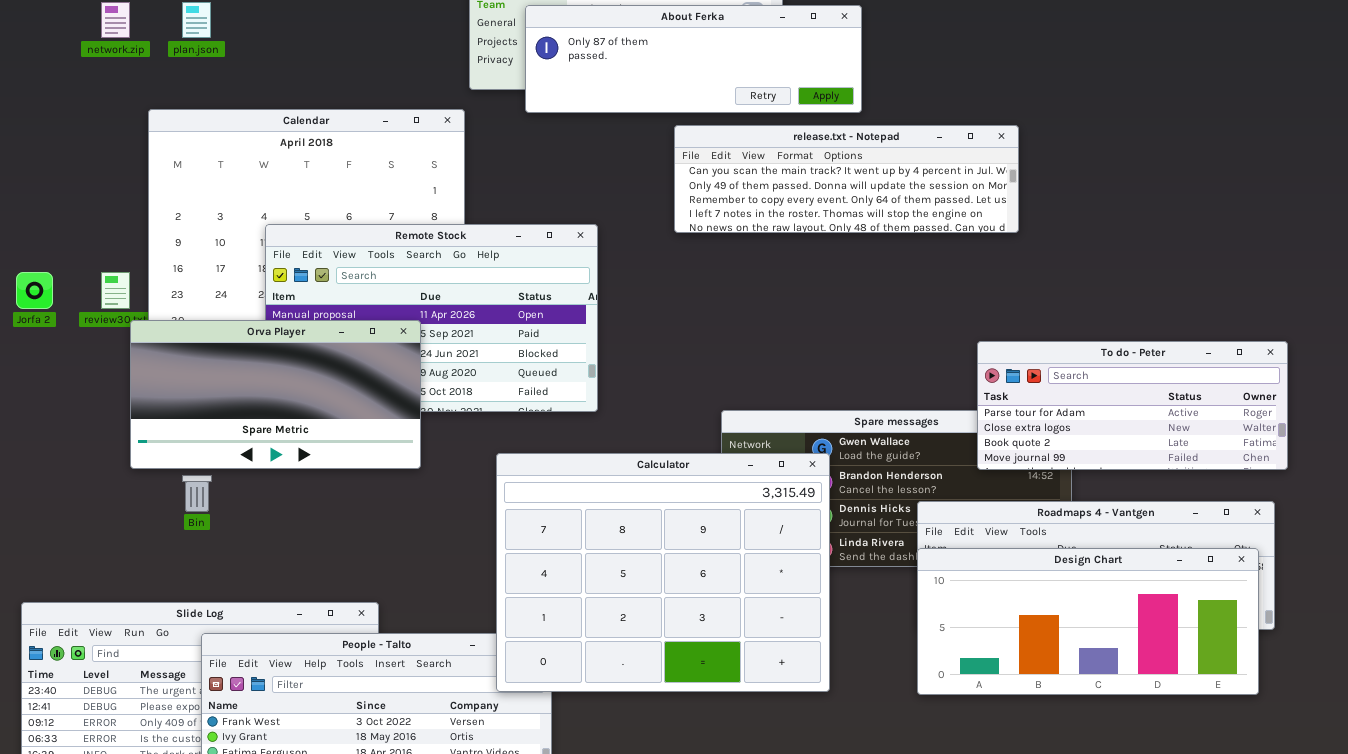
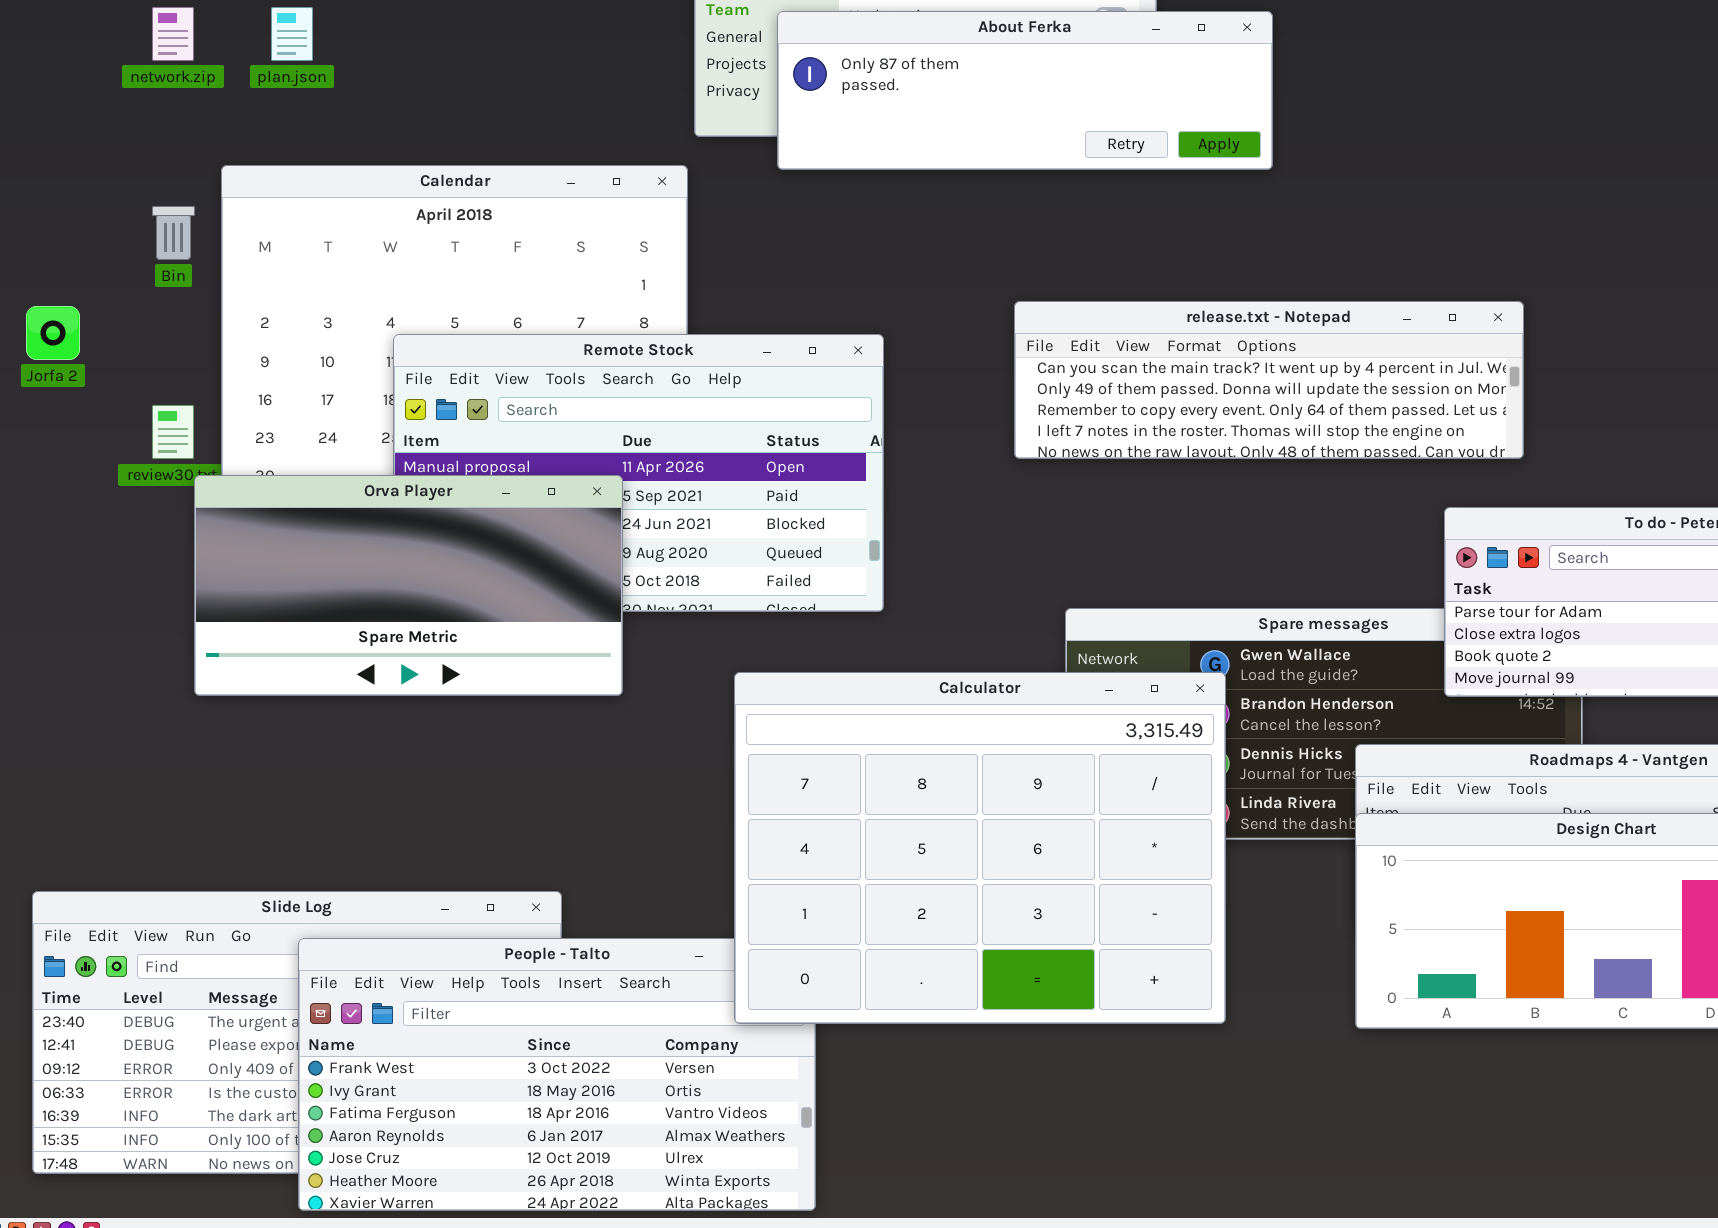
release.txt - Notepad: [674,125,1019,233] -> [1014,301,1524,459], moved
Jorfa 2: [16,272,53,309] -> [26,306,80,360], moved
Bin: [182,475,212,512] -> [152,206,195,260], moved

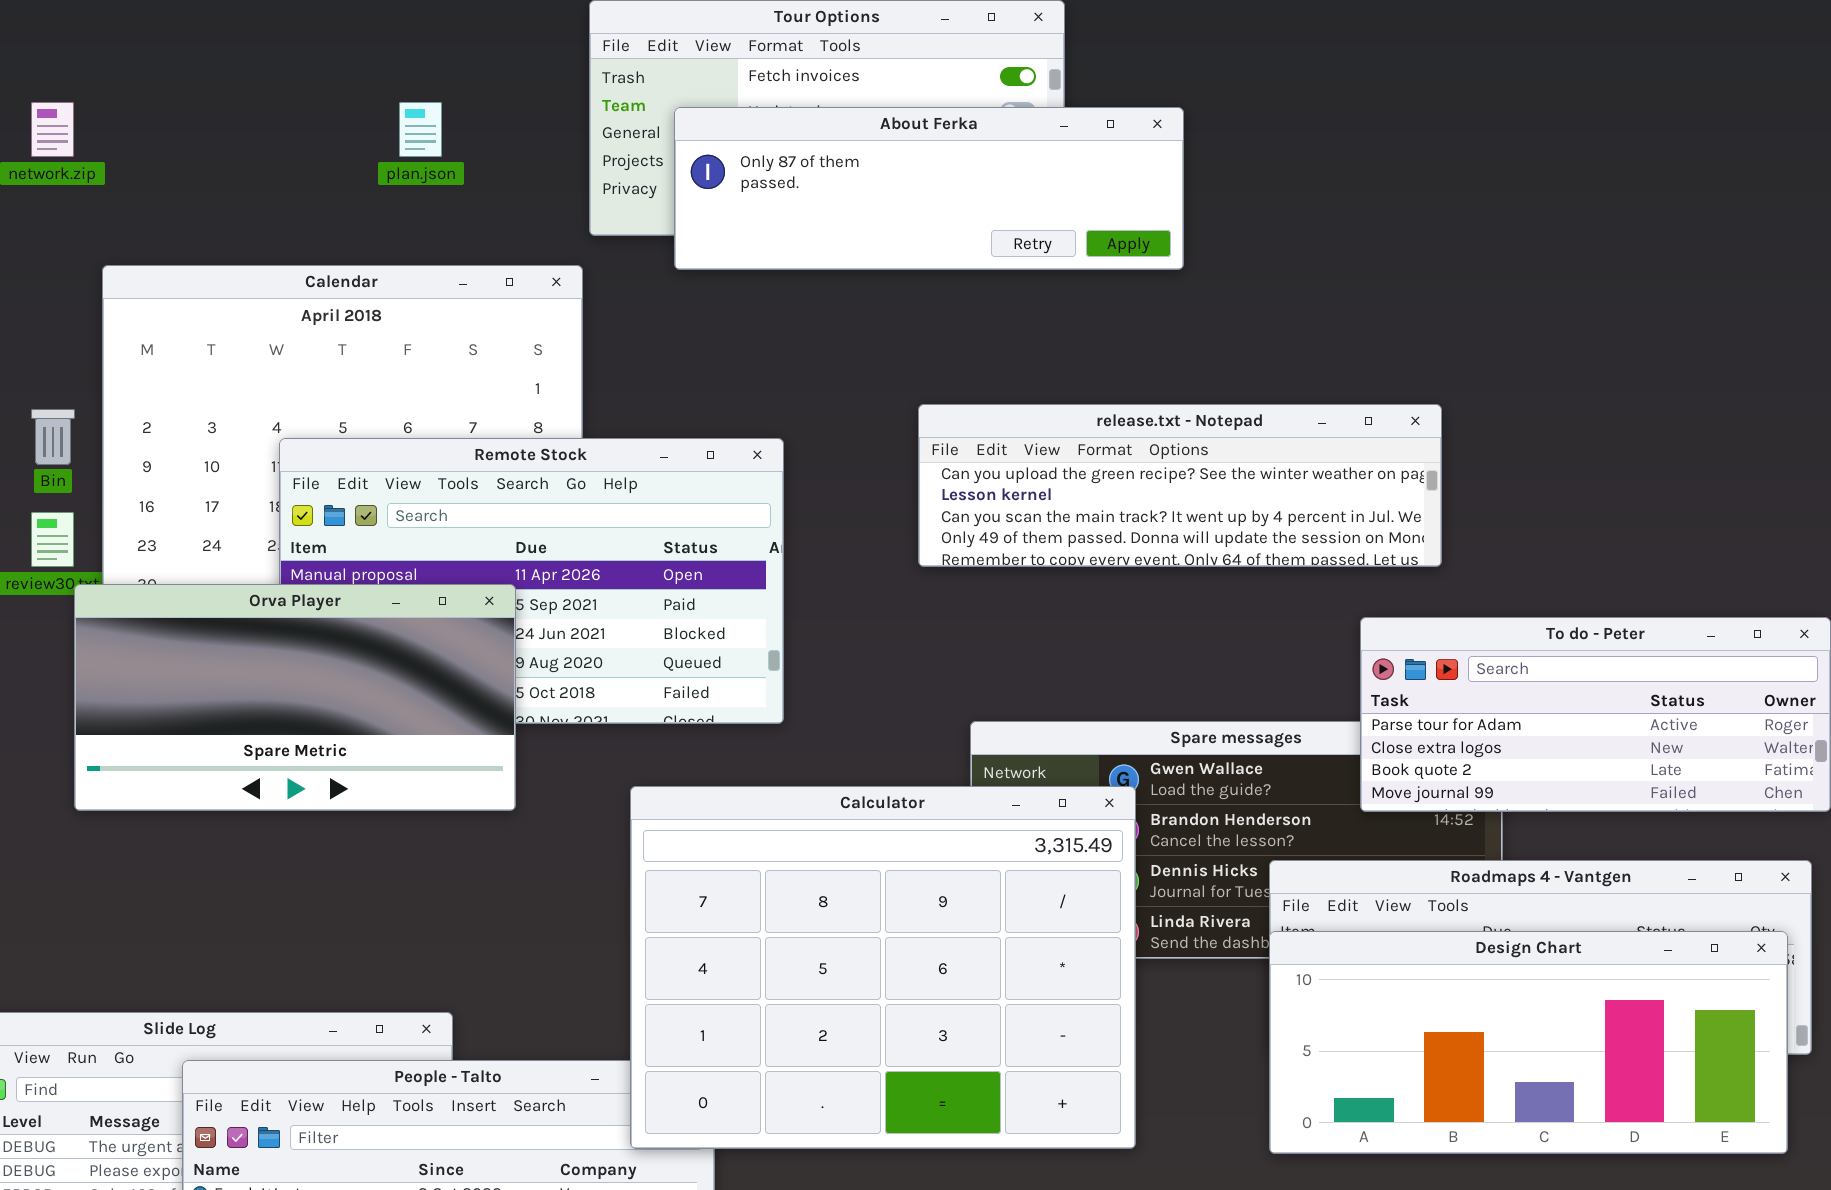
plan.json: [271,7,313,61] -> [399,102,442,157], moved
Bin: [152,206,195,260] -> [31,409,75,465], moved
release.txt - Notepad: [1014,301,1524,459] -> [918,404,1442,567], scrolled up 2 rows

